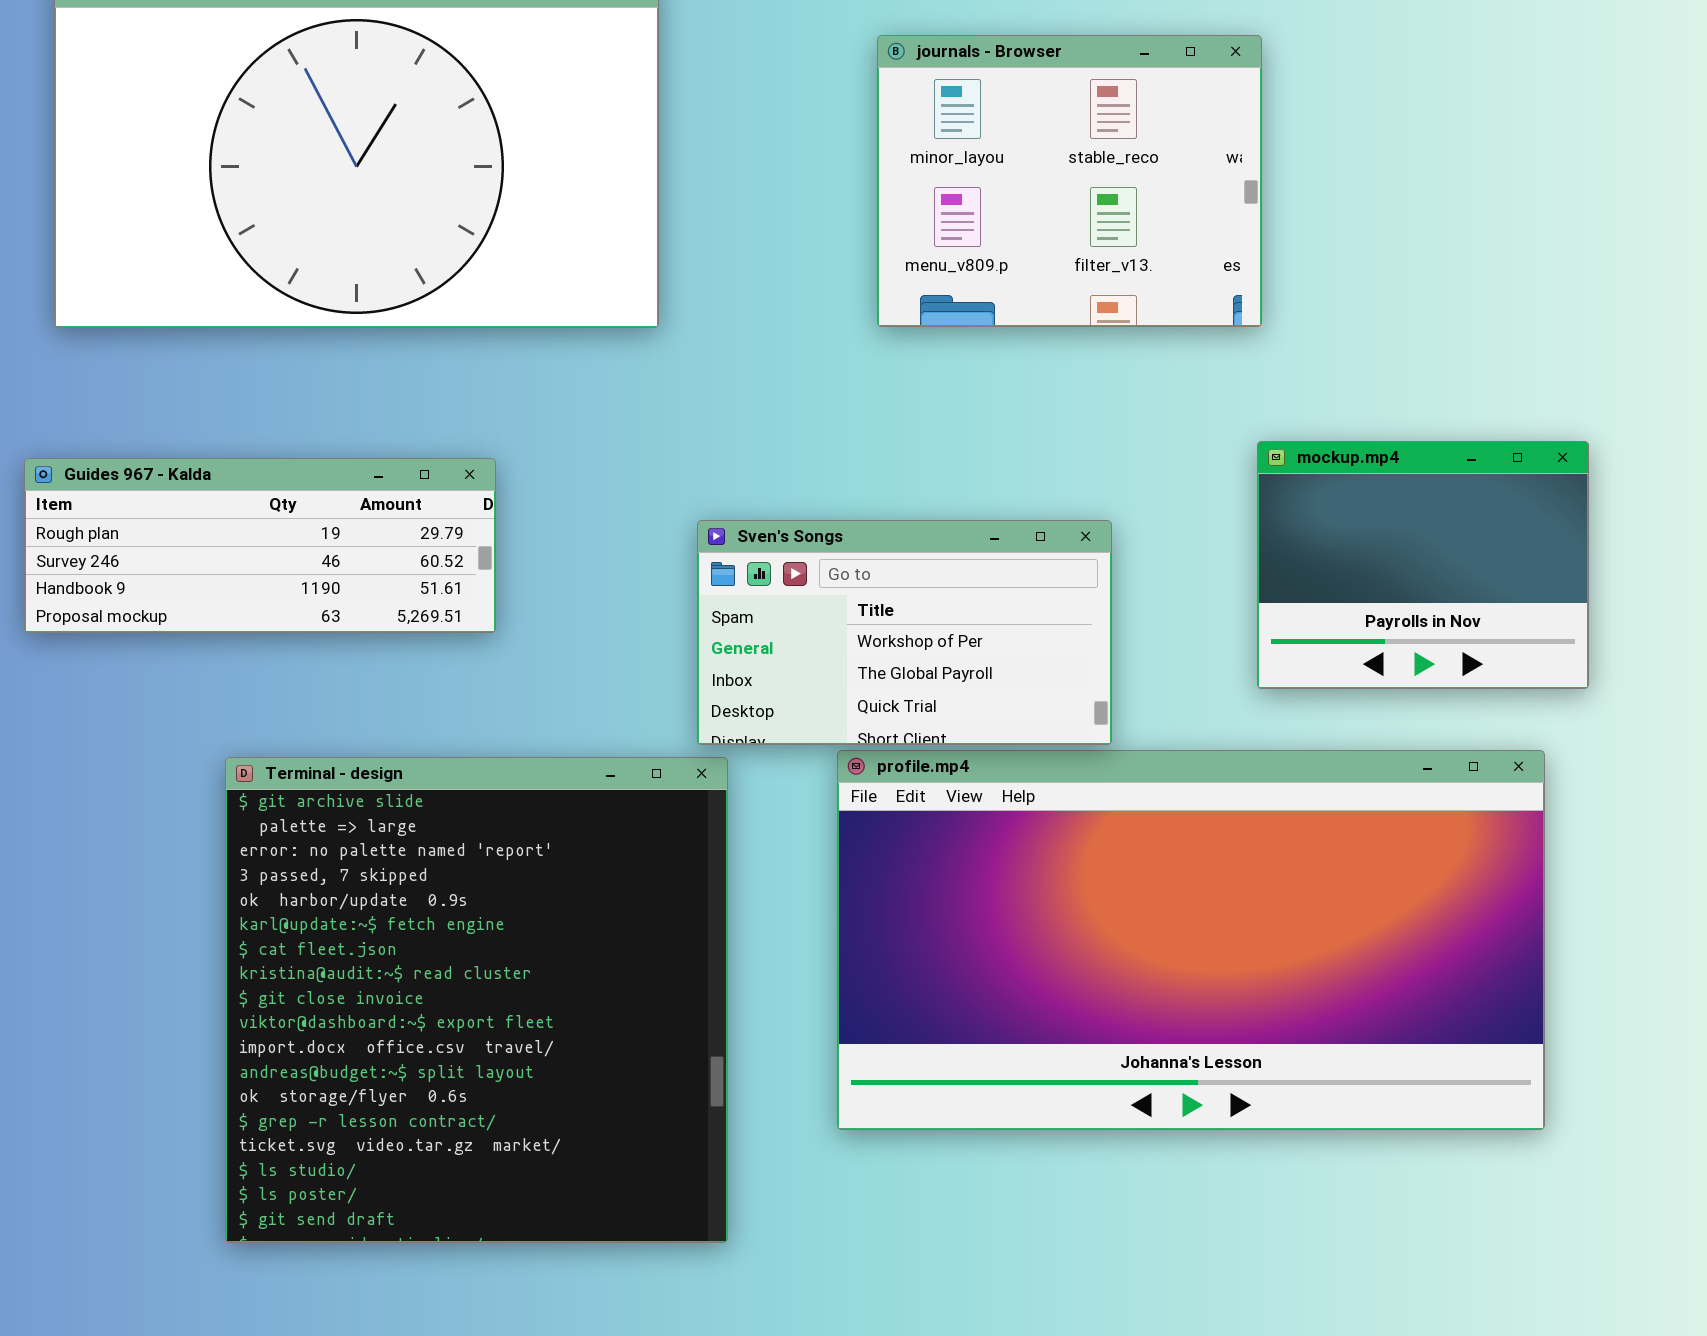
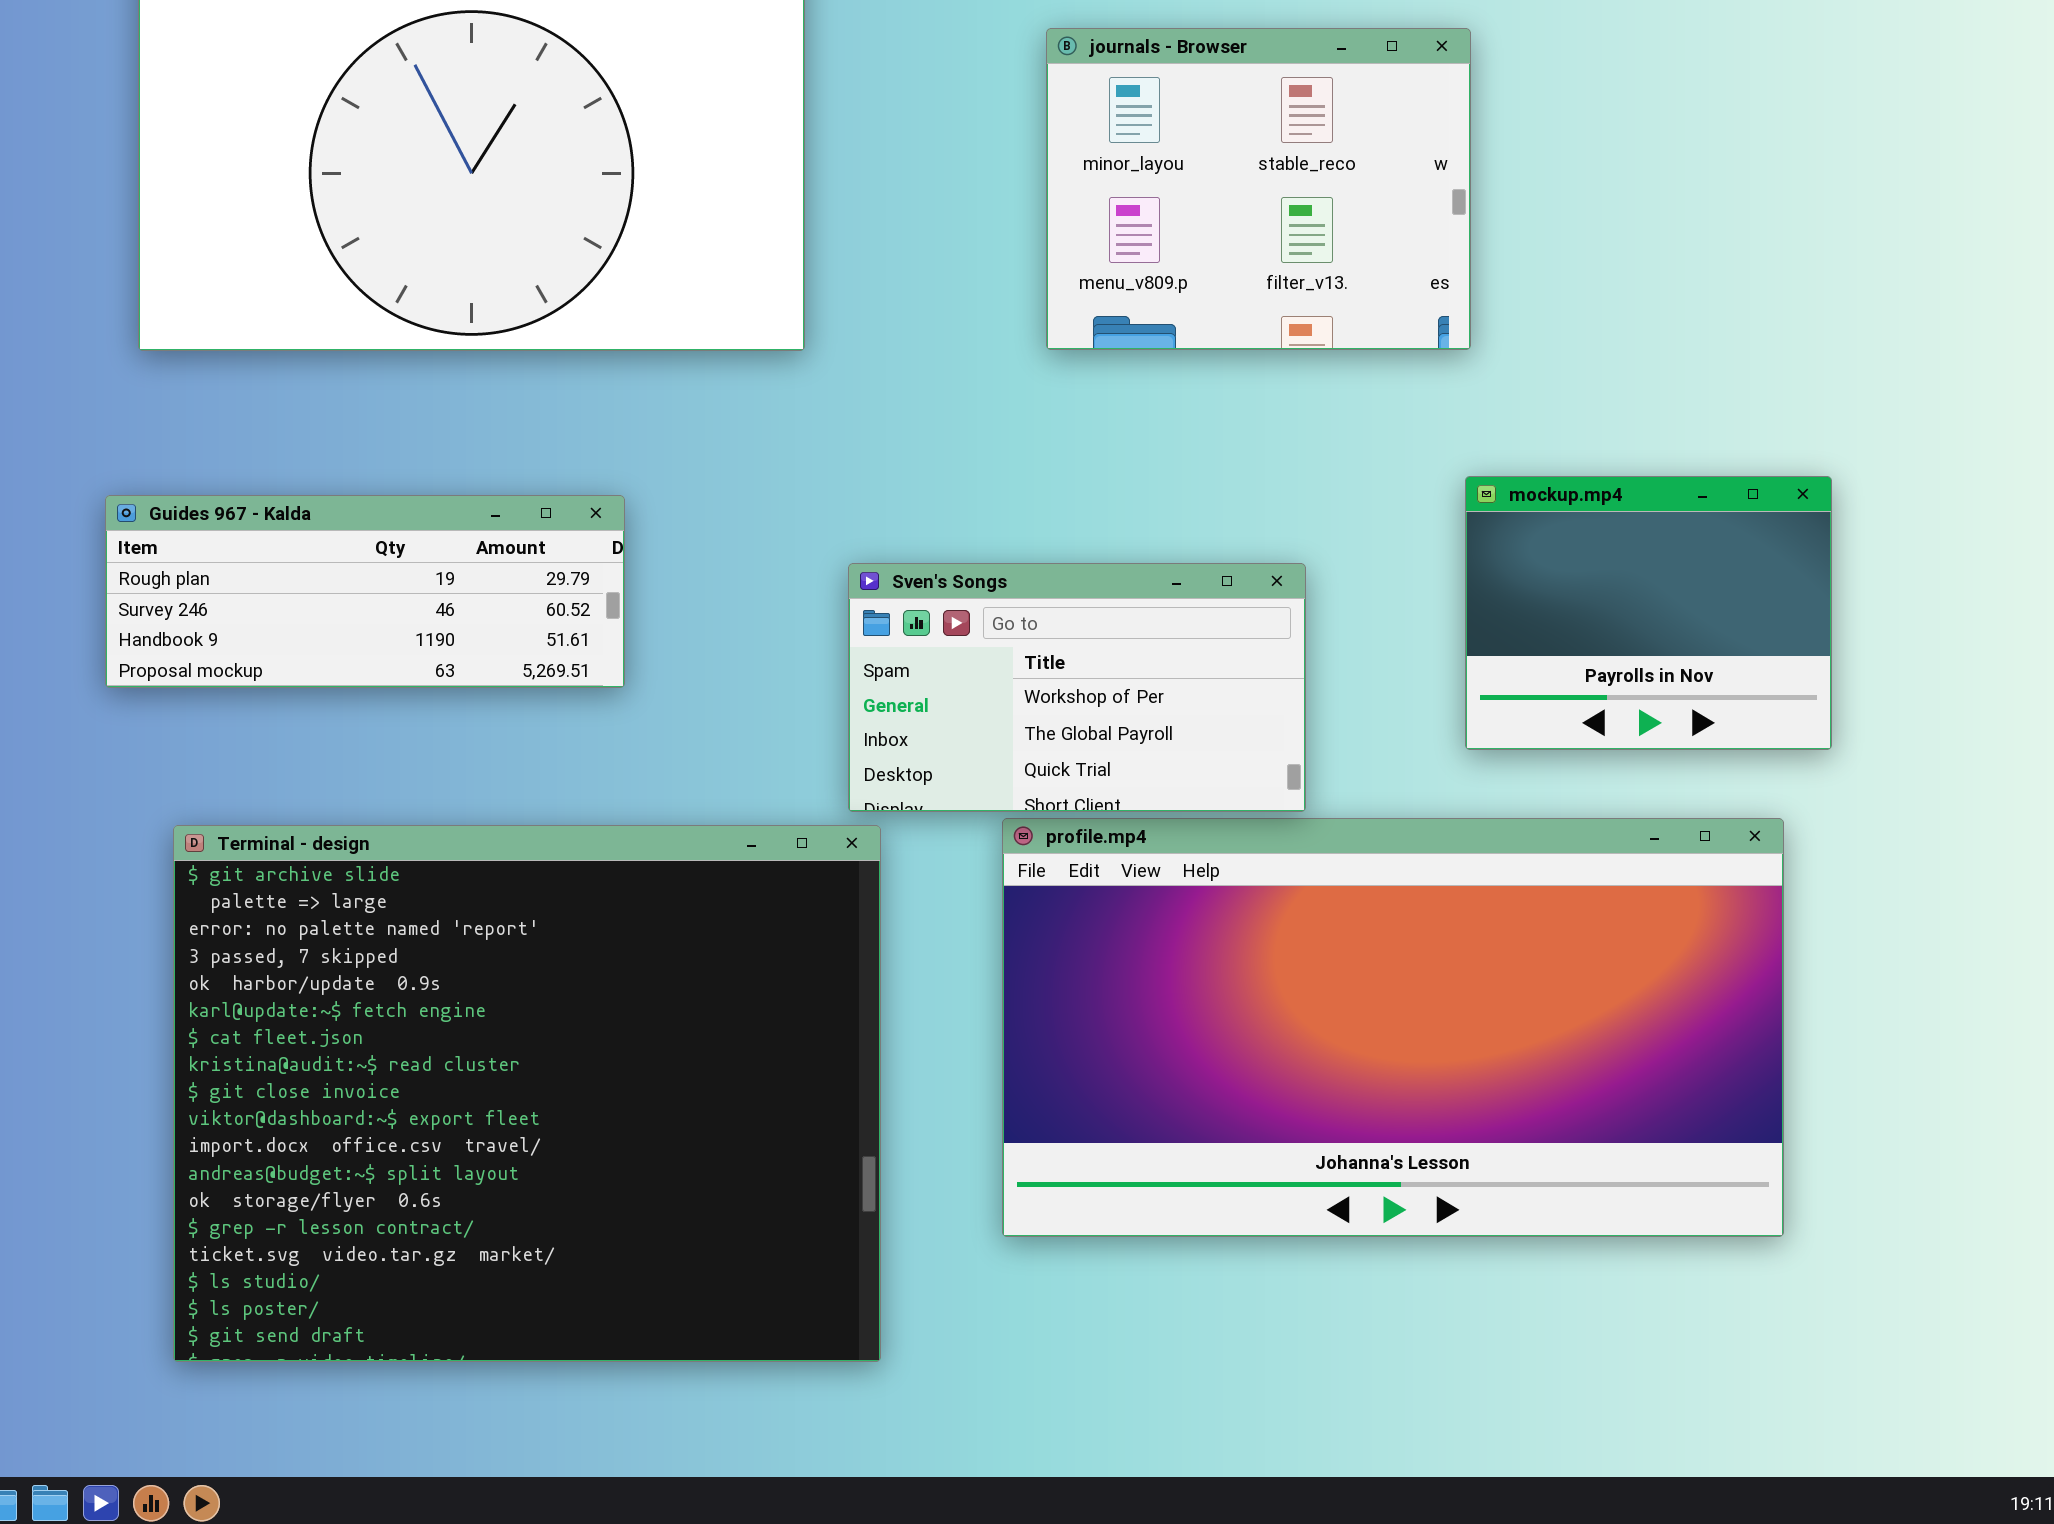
Terminal - design: [225,757,728,1243] -> [173,825,881,1362], resized

